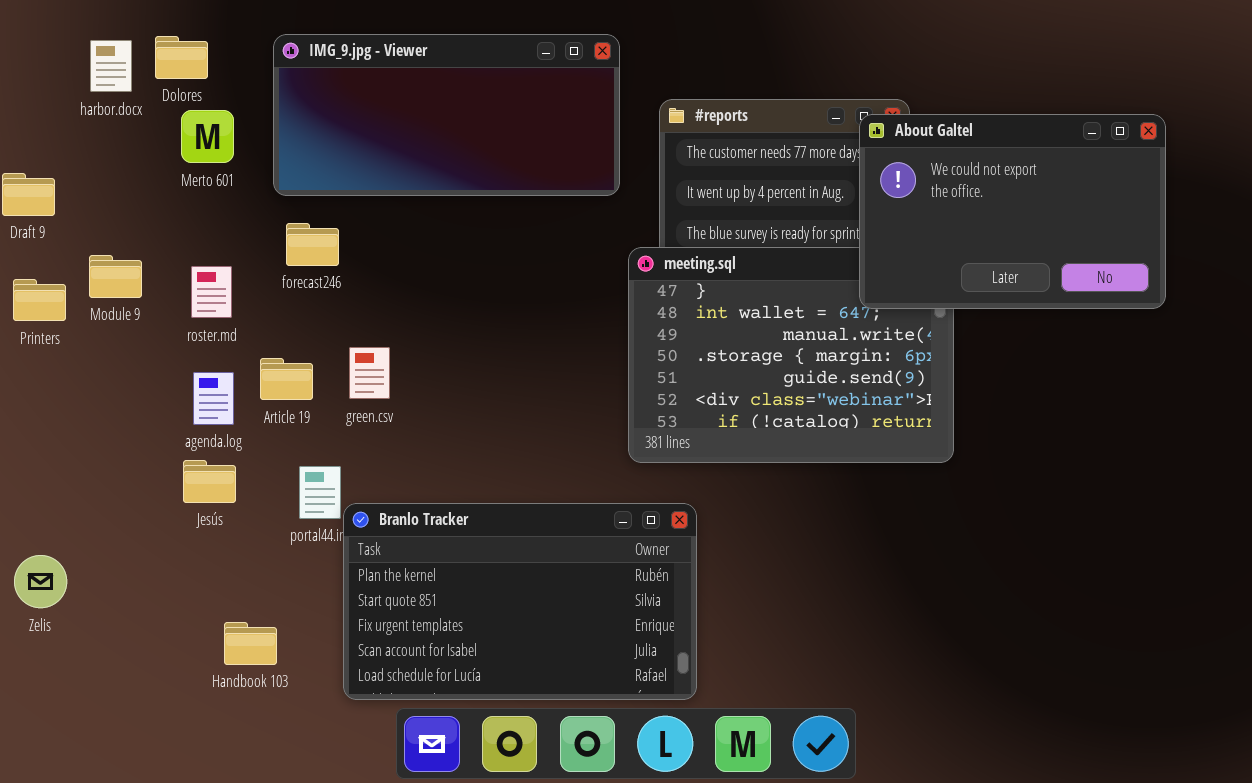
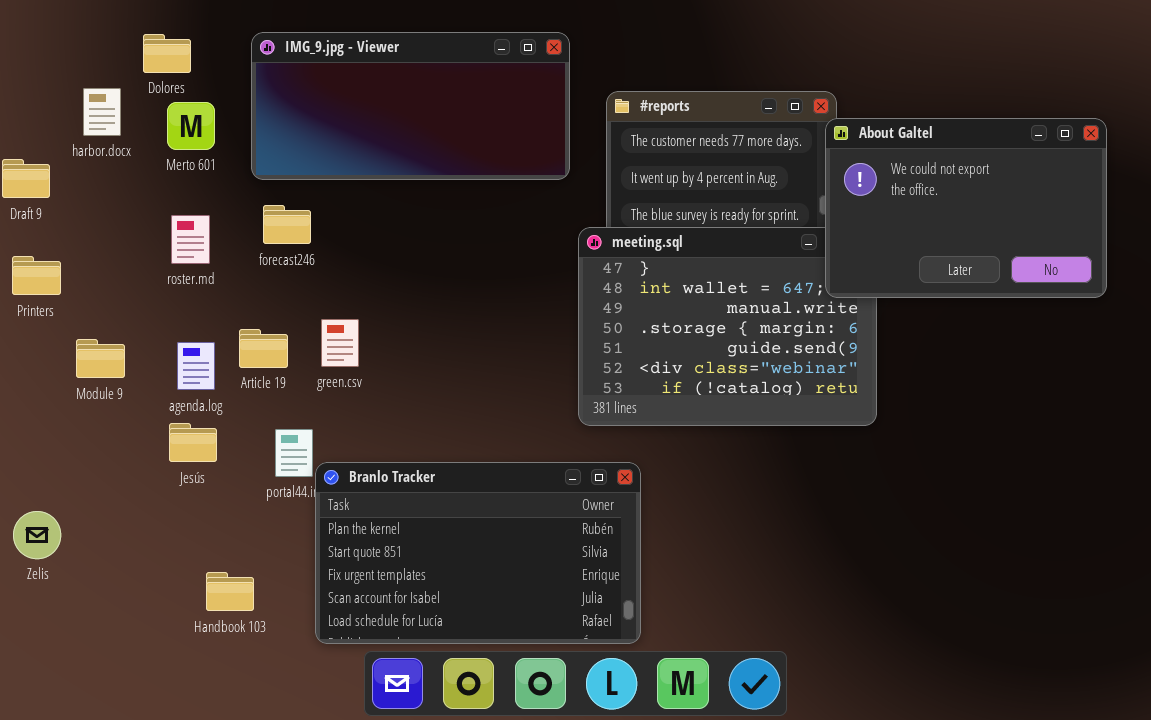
harbor.docx: [90,40,132,92] -> [83,88,121,136], moved
About Galtel: [859,114,1166,309] -> [825,118,1107,298], moved
Module 9: [89,255,142,298] -> [76,339,125,378], moved
roster.md: [191,266,232,318] -> [171,215,210,264], moved

